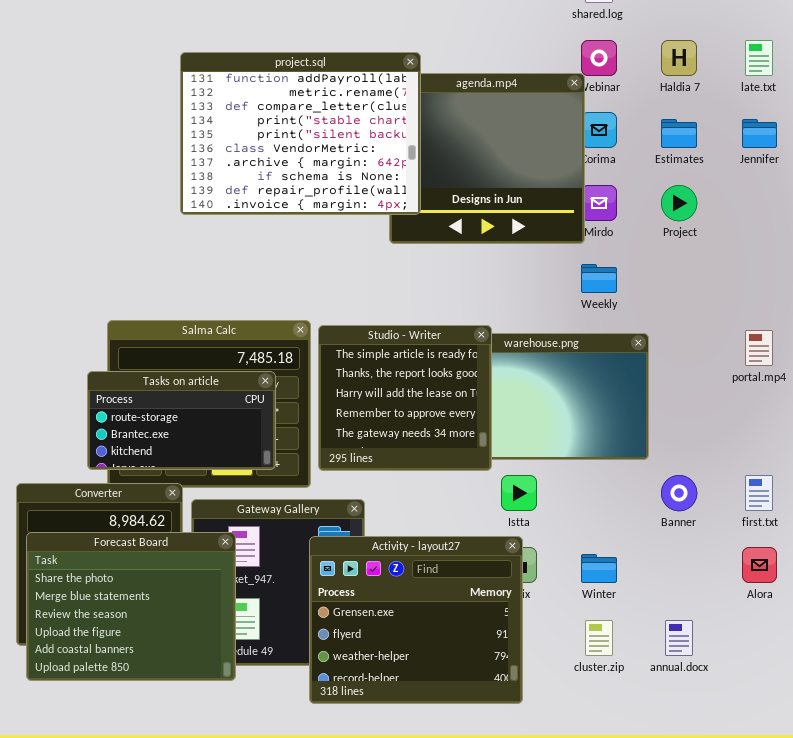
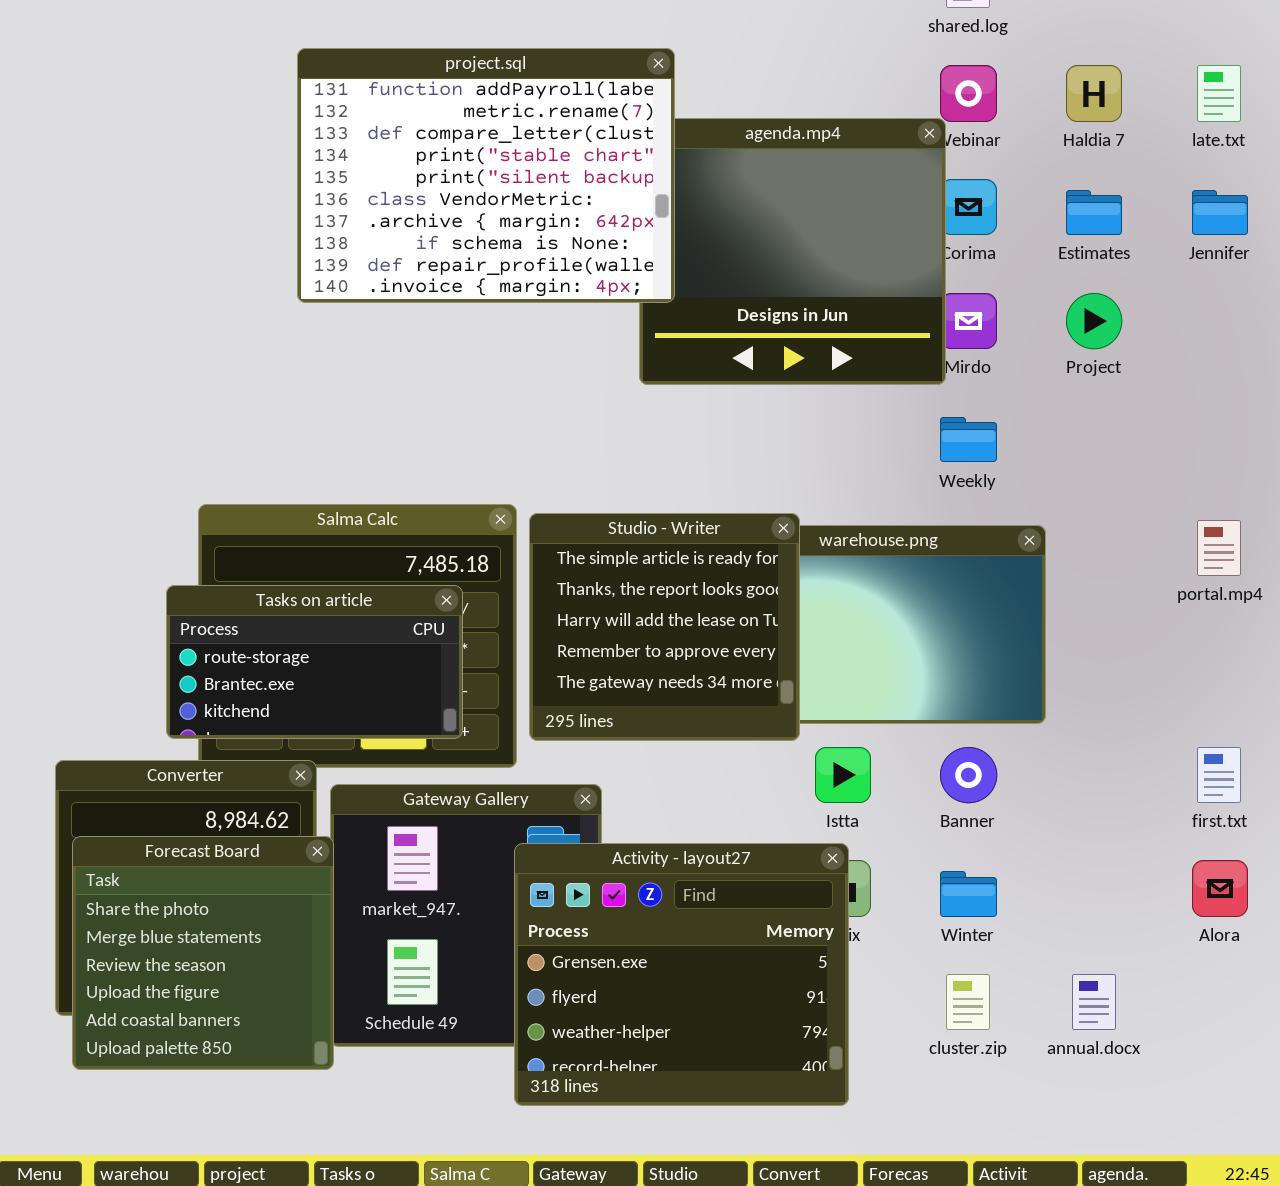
project.sql: [180,52,421,215] -> [297,48,675,303], moved
Banner: [661,475,697,511] -> [940,747,997,803], moved
Forecast Board: [26,532,236,681] -> [72,836,334,1070], resized

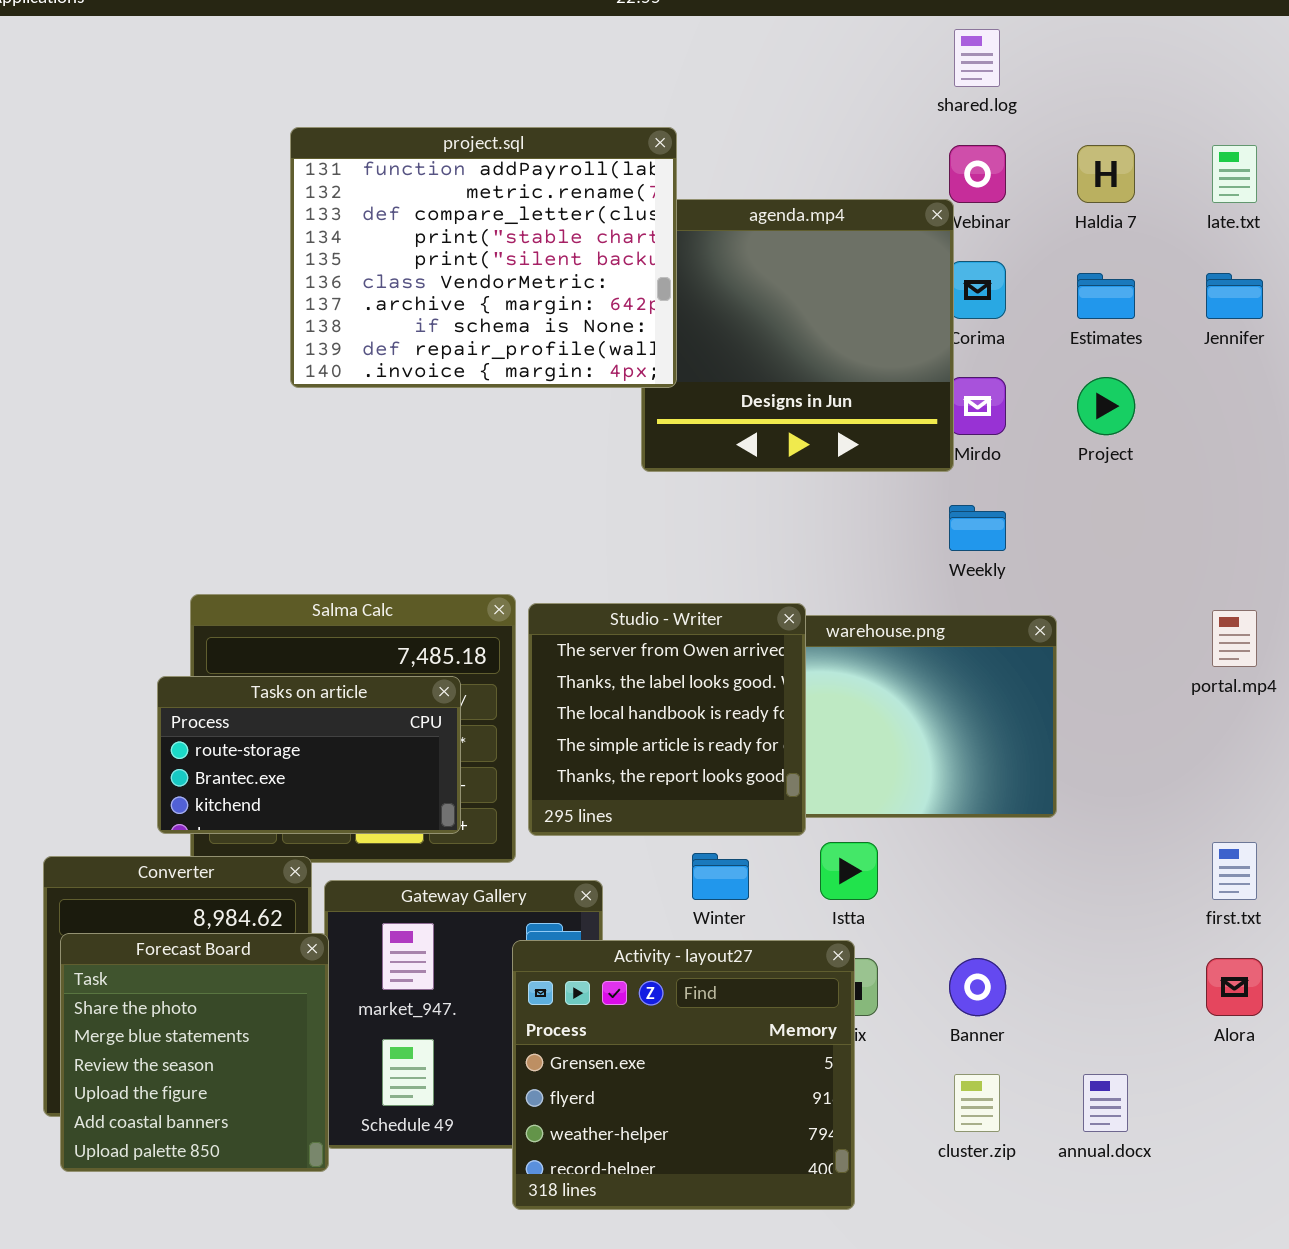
Studio - Writer: [529,513,800,741] -> [528,603,806,836], scrolled up 3 rows
Banner: [940,747,997,803] -> [949,958,1006,1016], moved
Winter: [940,871,997,917] -> [692,853,749,900], moved

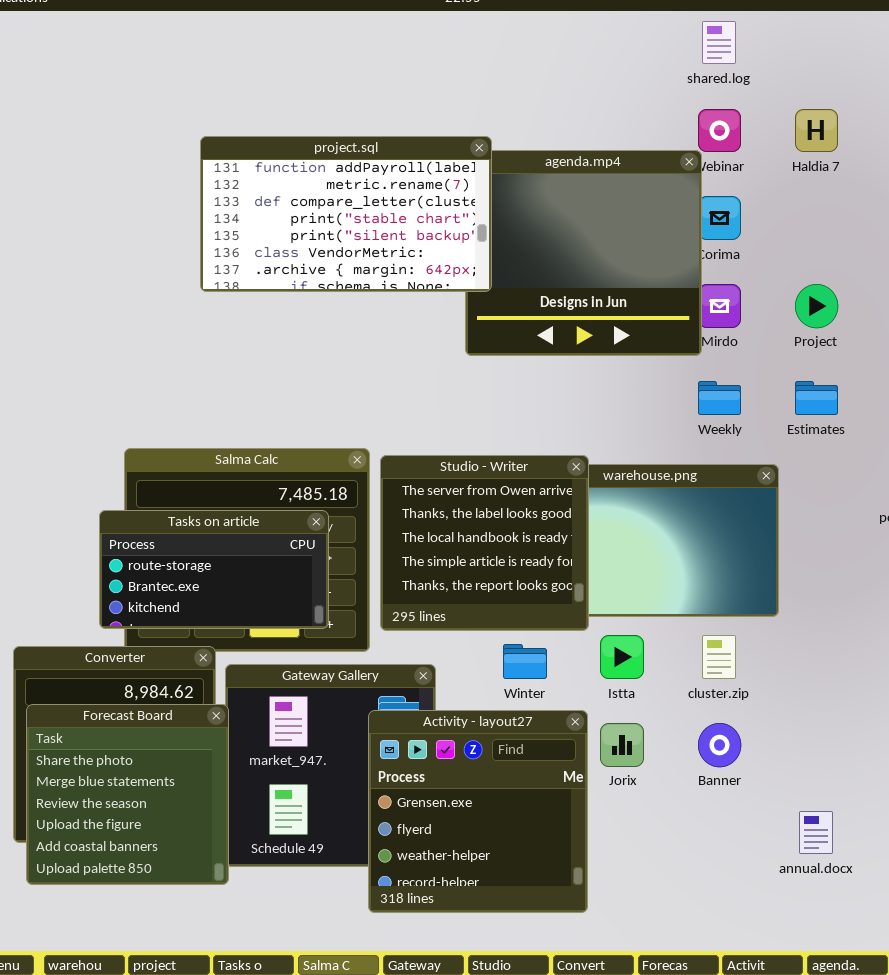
project.sql: [290,127,677,388] -> [200,136,492,292], resized
Estimates: [1077,273,1135,319] -> [795,381,838,415], moved
Activity - layout27: [512,940,855,1210] -> [368,710,588,913], resized
cluster.zip: [954,1074,1000,1132] -> [702,635,736,679], moved

